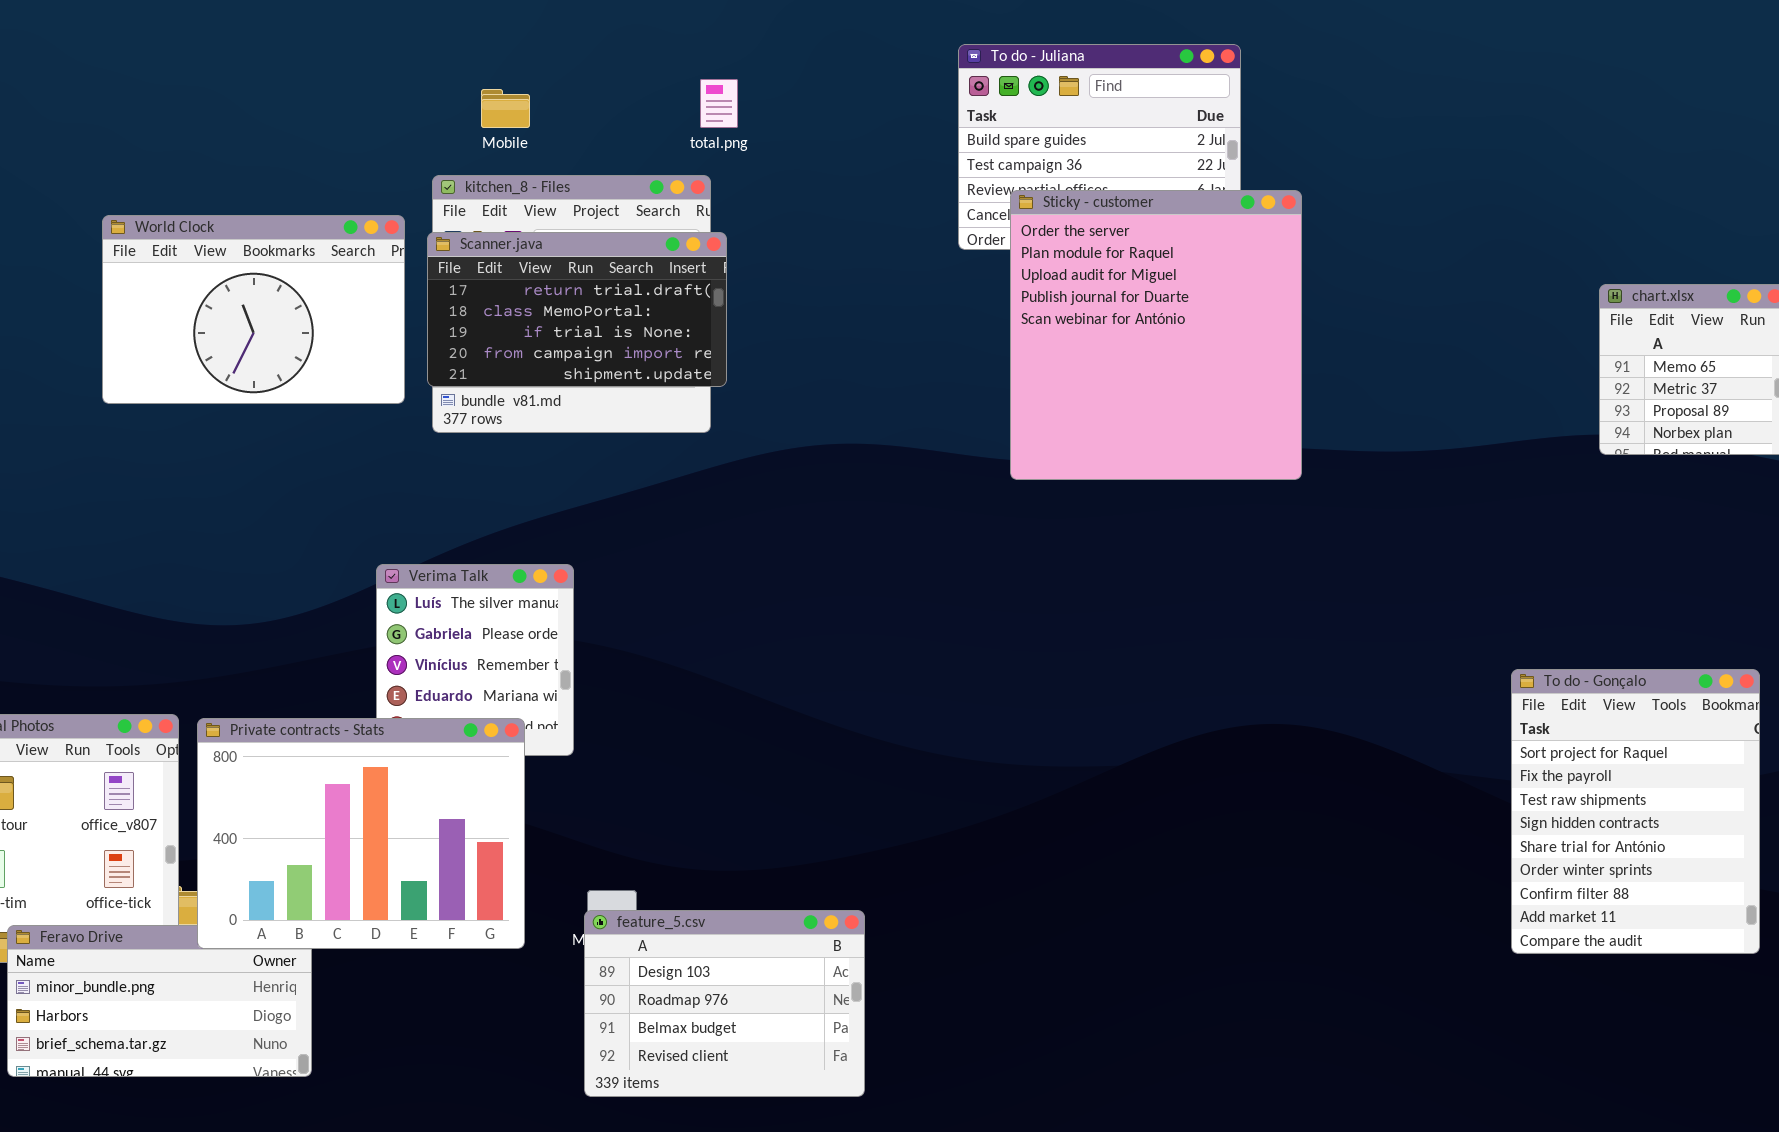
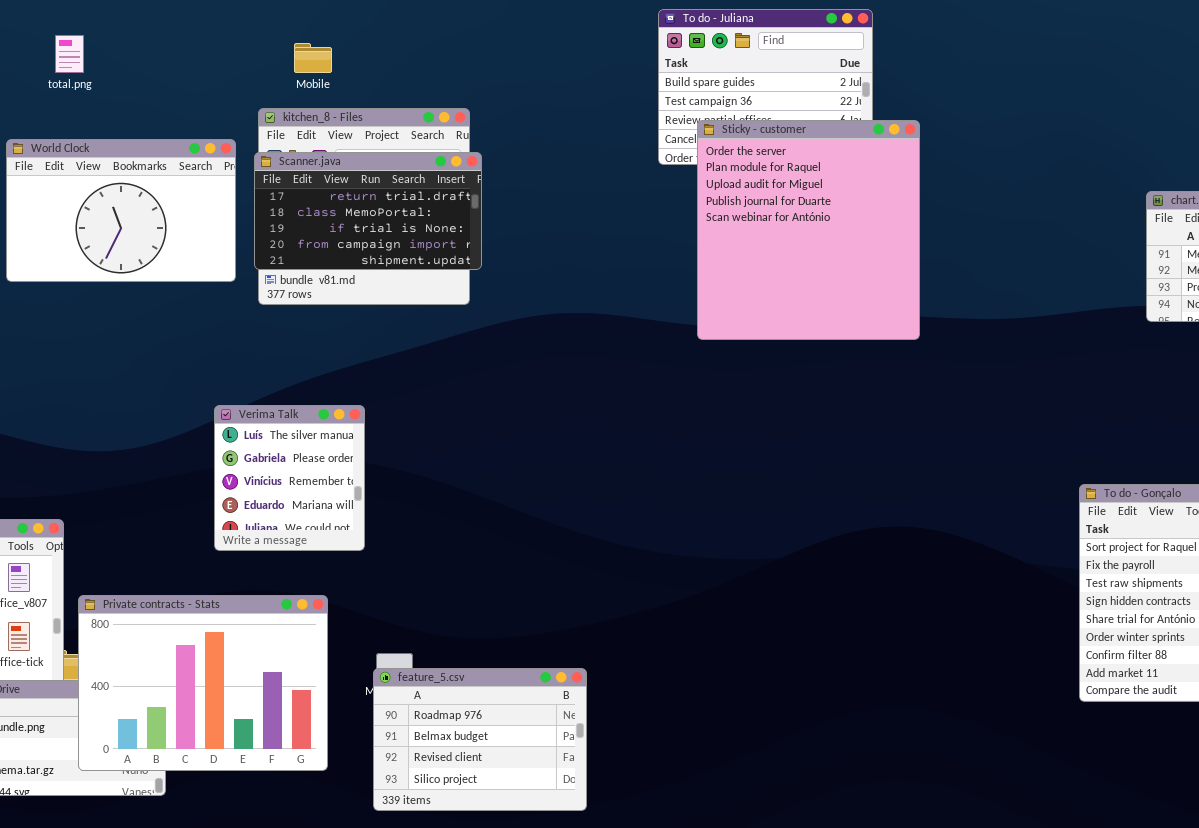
total.png: [700,79,738,128] -> [55,35,84,73], moved
Private contracts - Stats: [197,718,525,949] -> [78,595,328,771], moved
feature_5.csv: [584,910,865,1097] -> [373,668,587,811], scrolled down 1 row

